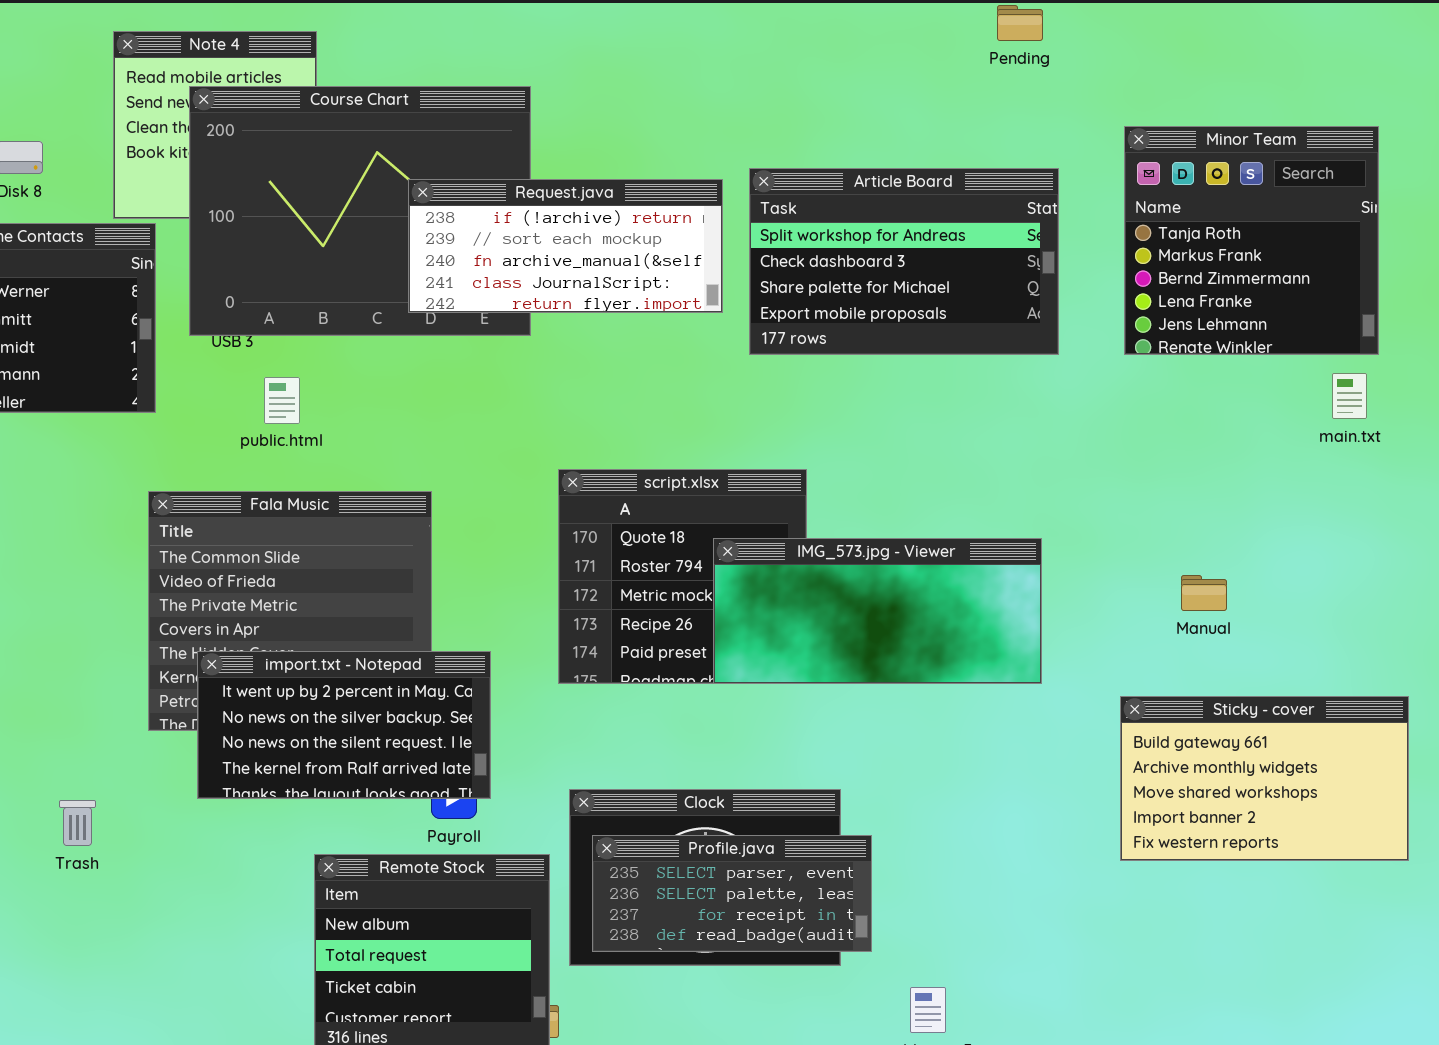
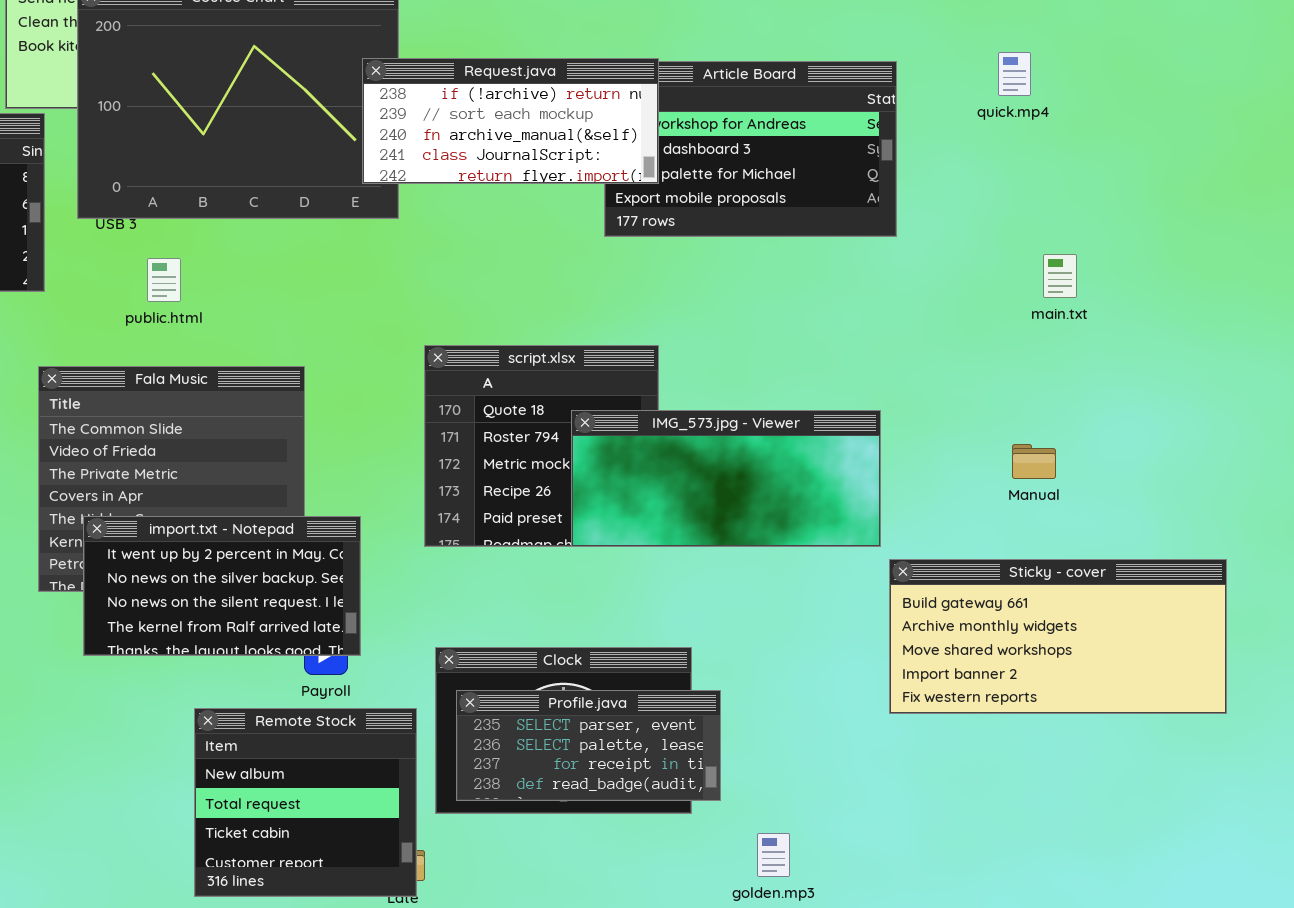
Minor Team: [1124,126,1379,355] -> none, closed
Request.java: [408,179,723,313] -> [362,58,659,184], moved
main.txt: [1332,373,1367,419] -> [1043,254,1077,298], moved
Sticky - cover: [1120,696,1409,861] -> [889,559,1227,714], resized

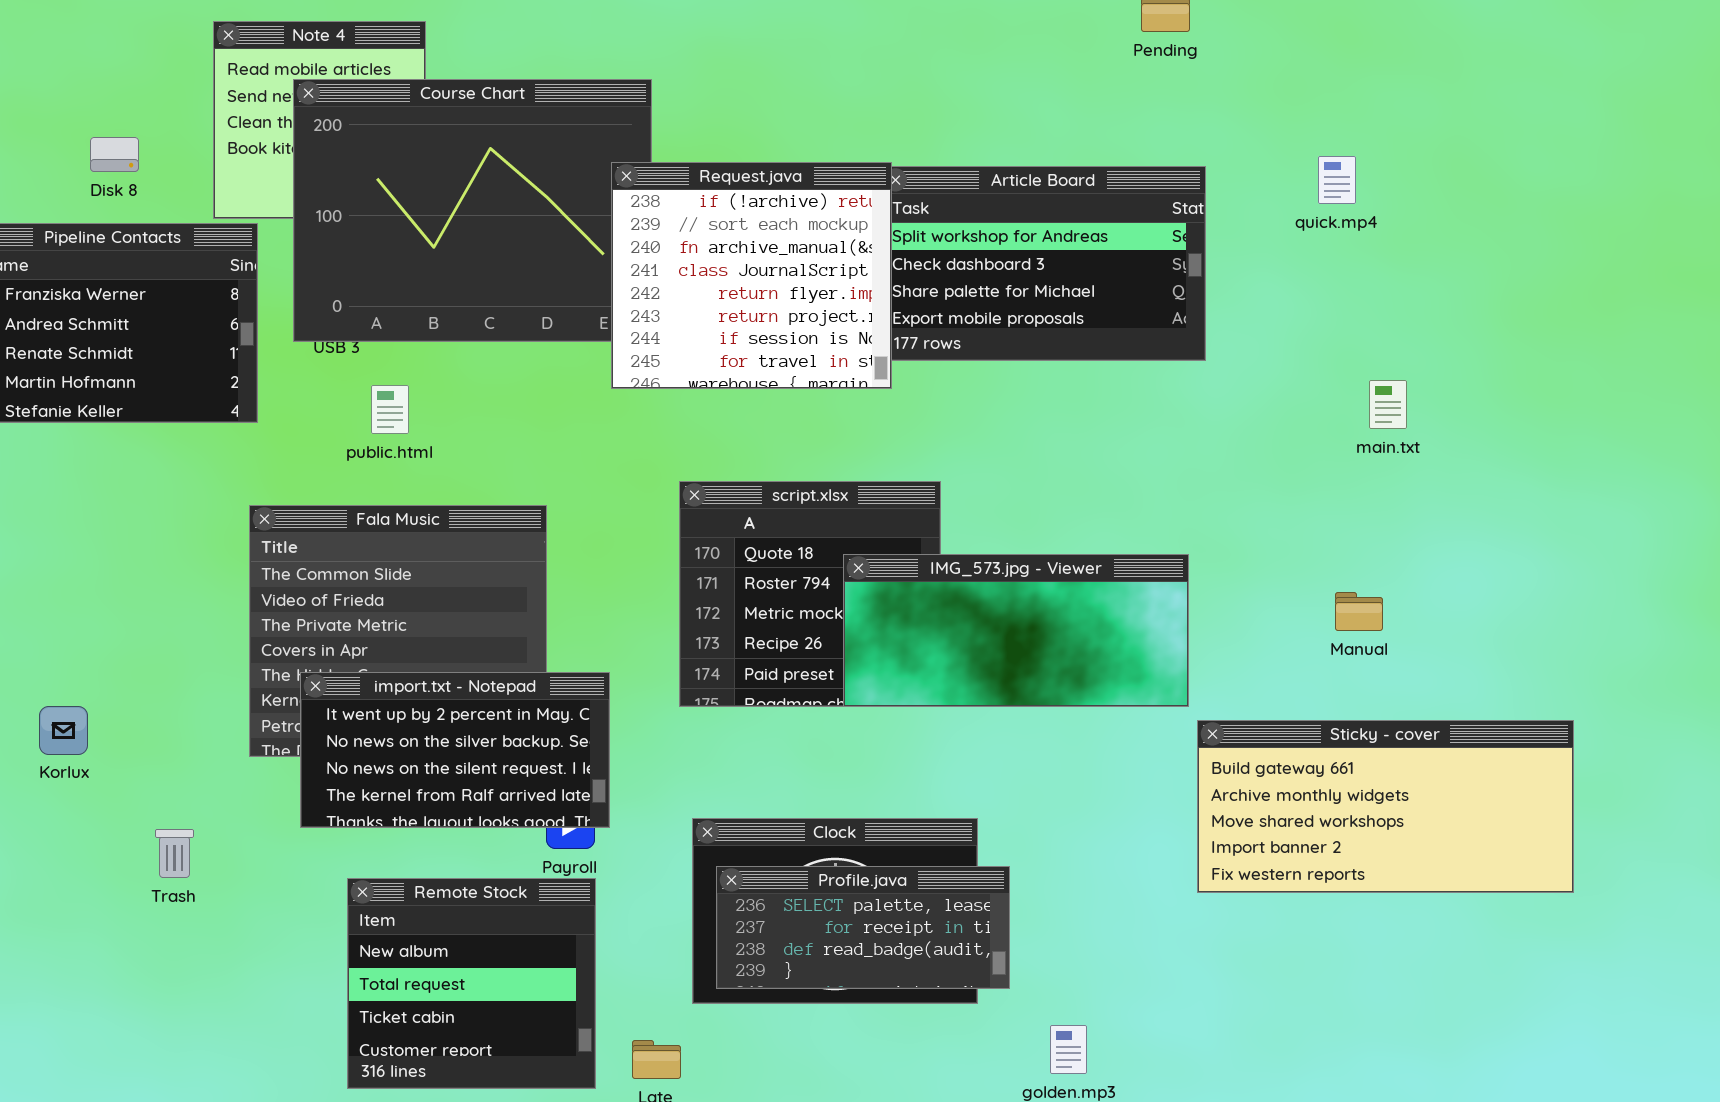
Request.java: [362,58,659,184] -> [611,162,892,389], resized
Profile.java: [456,690,721,801] -> [716,866,1010,989], scrolled down 1 row
Remote Stock: [194,708,417,897] -> [347,878,596,1089], moved

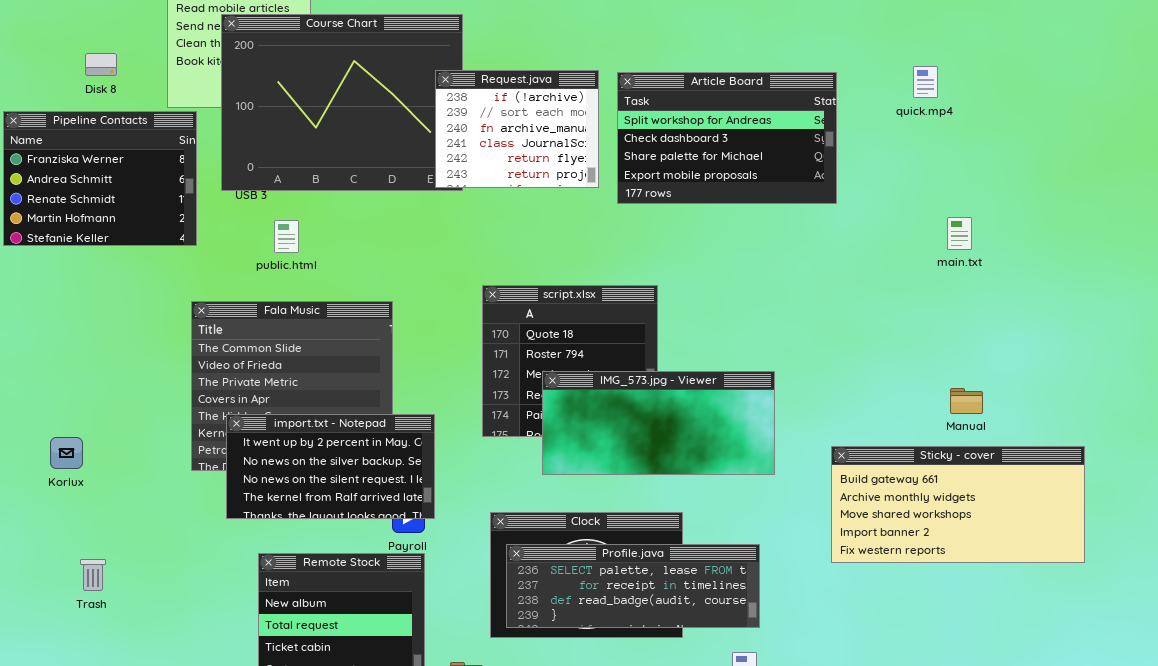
Request.java: [611,162,892,389] -> [435,70,599,188], resized
IMG_573.jpg - Viewer: [843,554,1189,707] -> [542,371,775,475], moved
Manual: [1335,592,1383,631] -> [950,388,983,414], moved
Trash: [155,829,194,878] -> [80,559,106,591], moved
Profile.java: [716,866,1010,989] -> [506,544,760,628], resized

